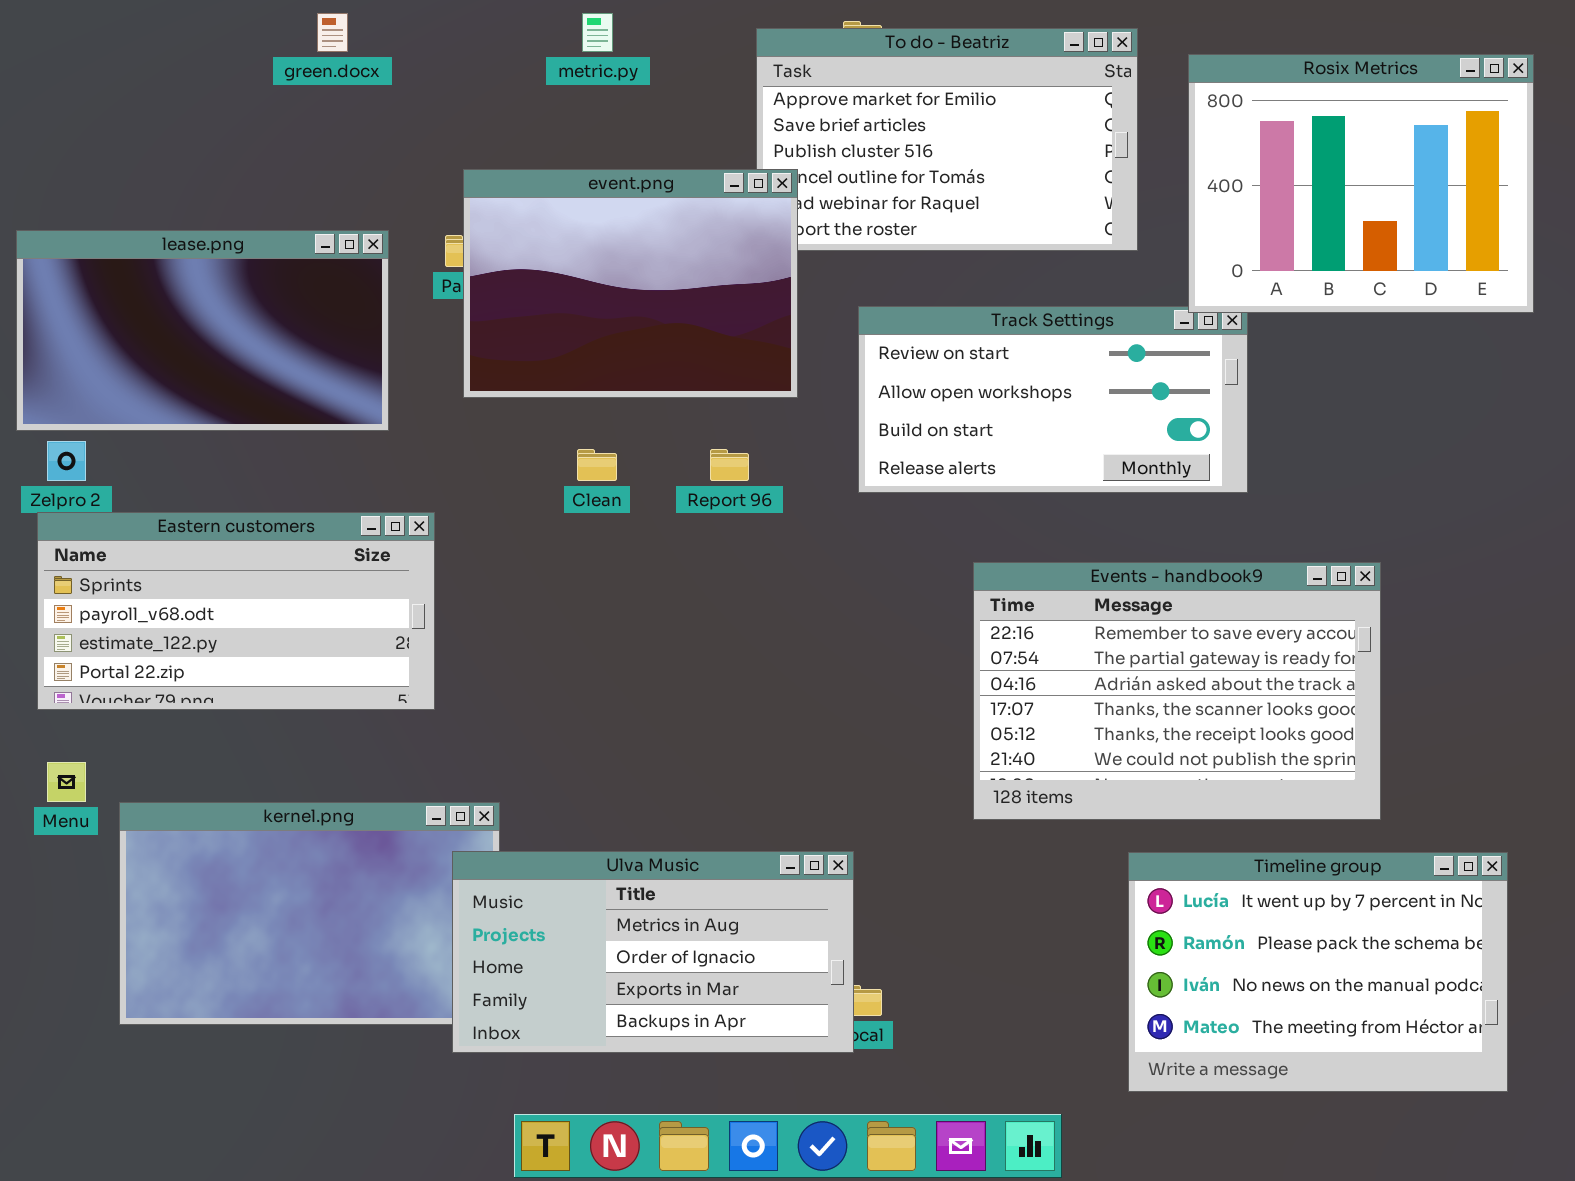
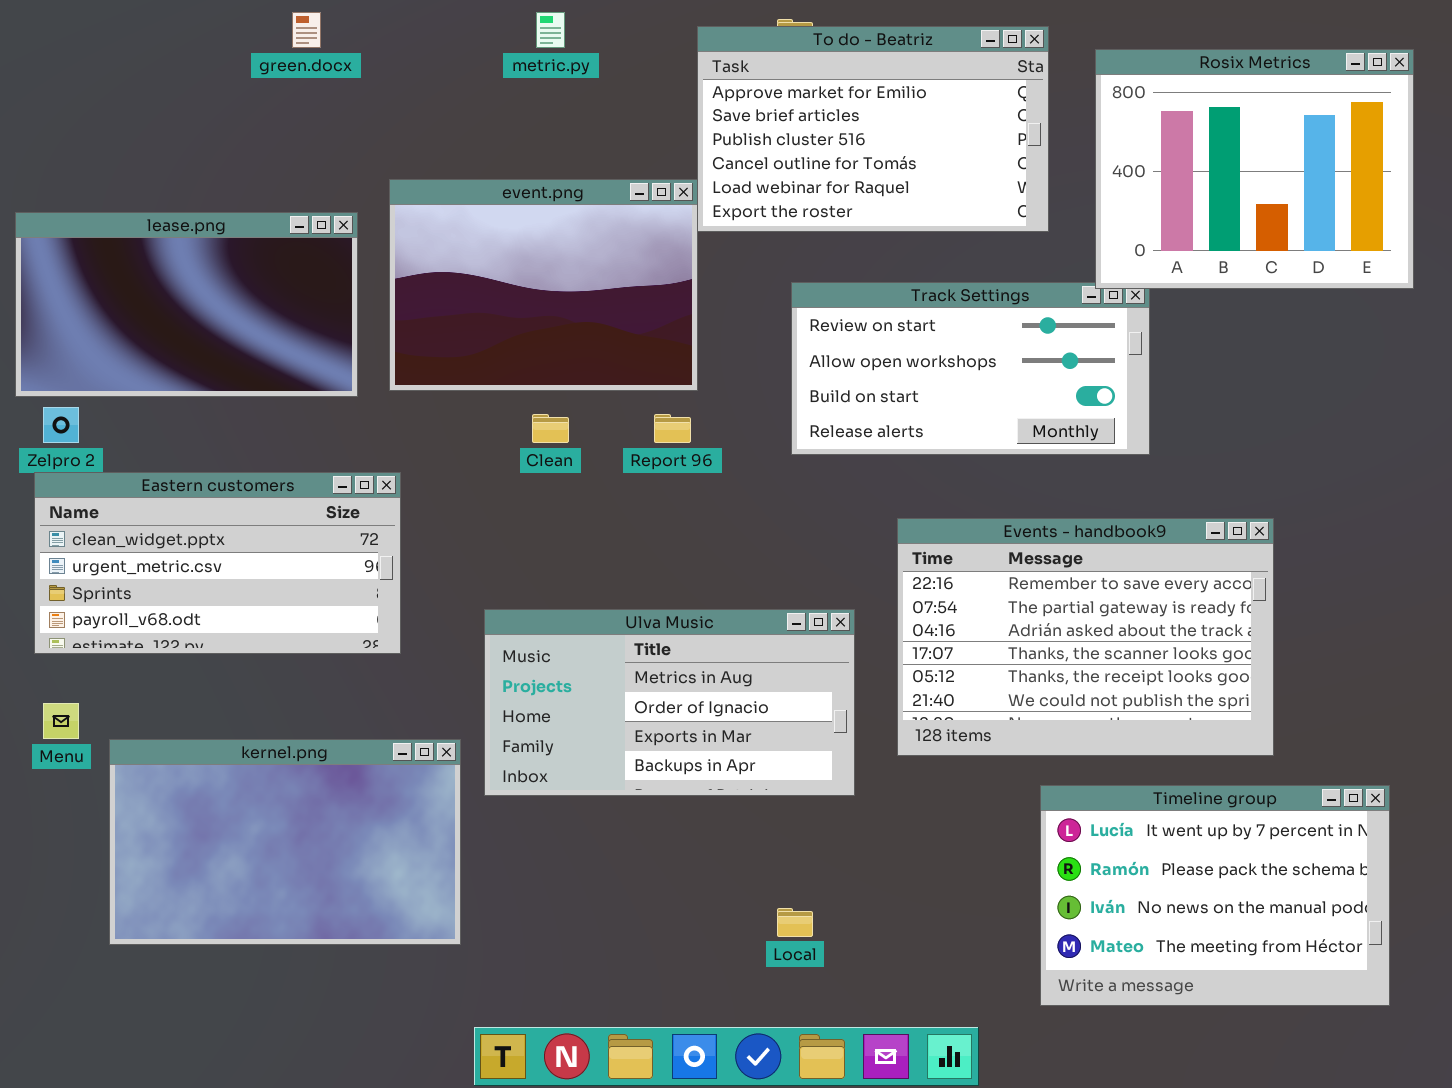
event.png: [463,169,798,398] -> [389,179,698,391], moved
Eastern customers: [37,512,435,710] -> [34,472,401,654], scrolled up 2 rows
Ulva Music: [452,851,854,1053] -> [484,609,855,796], moved

